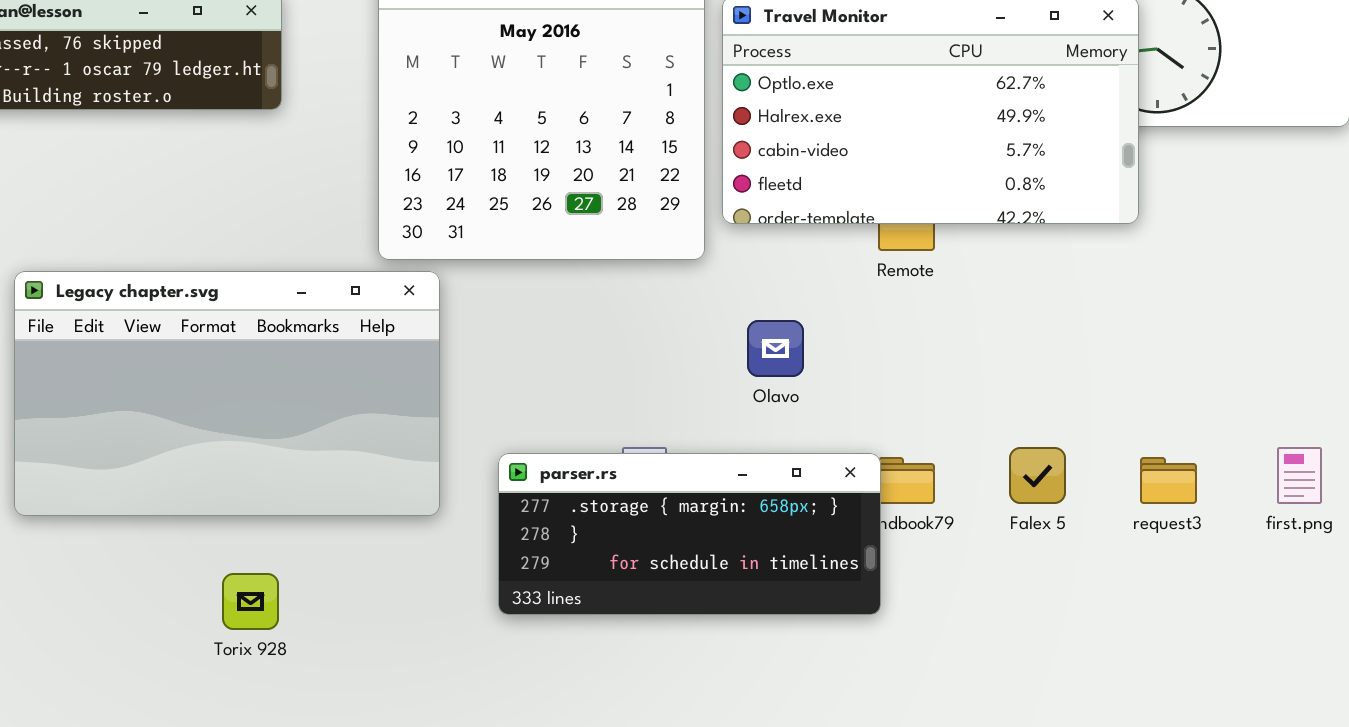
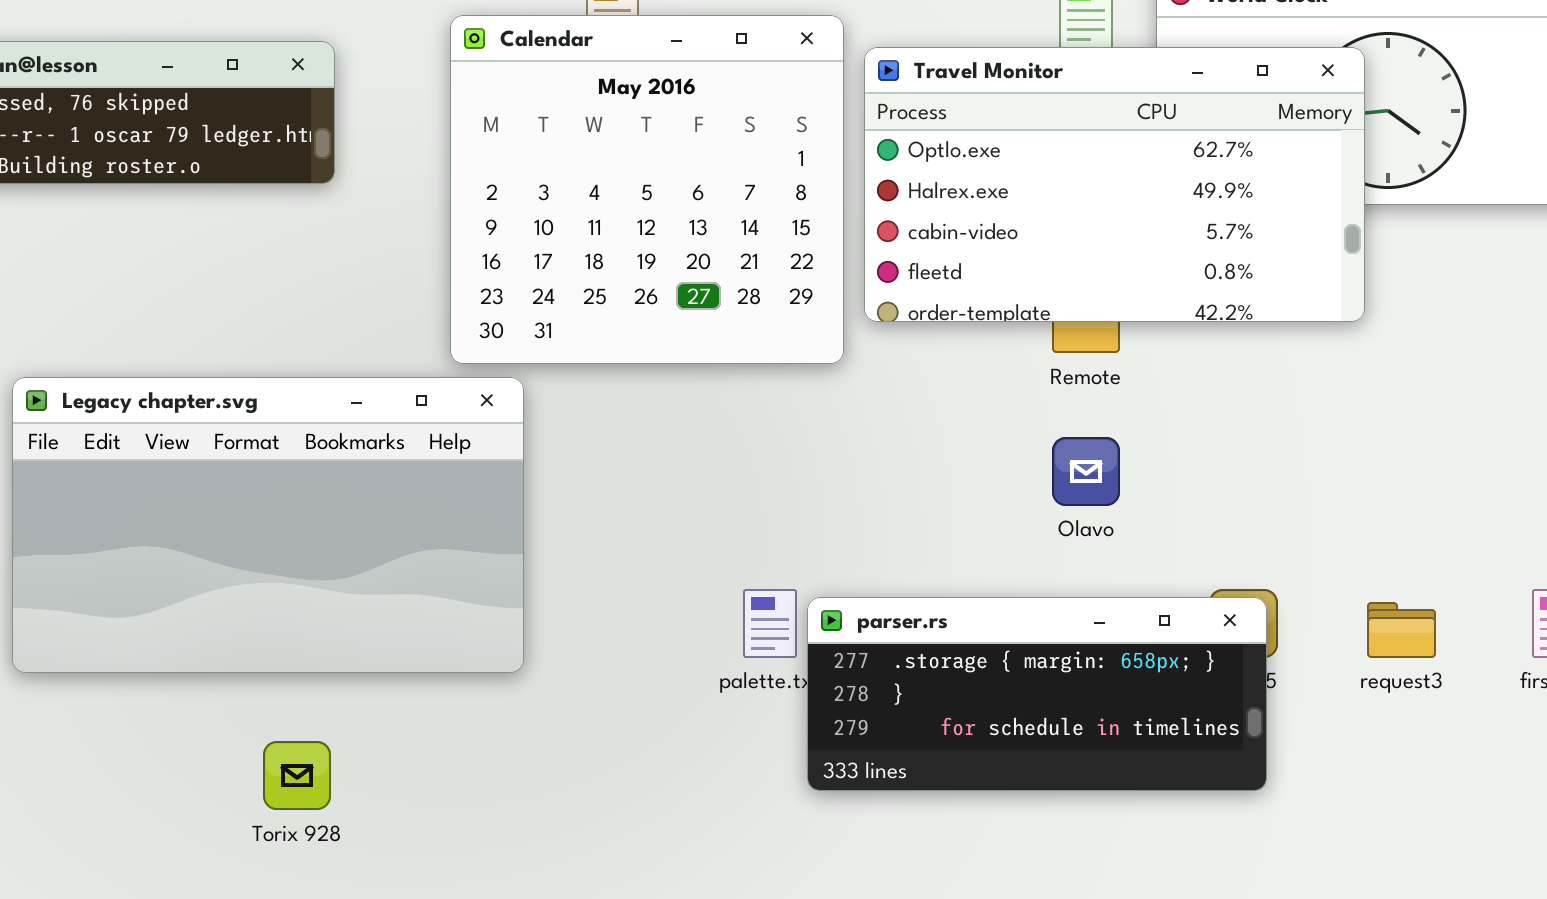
Olavo: [747,320,804,377] -> [1052,437,1120,506], moved
parser.rs: [498,453,881,615] -> [807,597,1267,791], moved

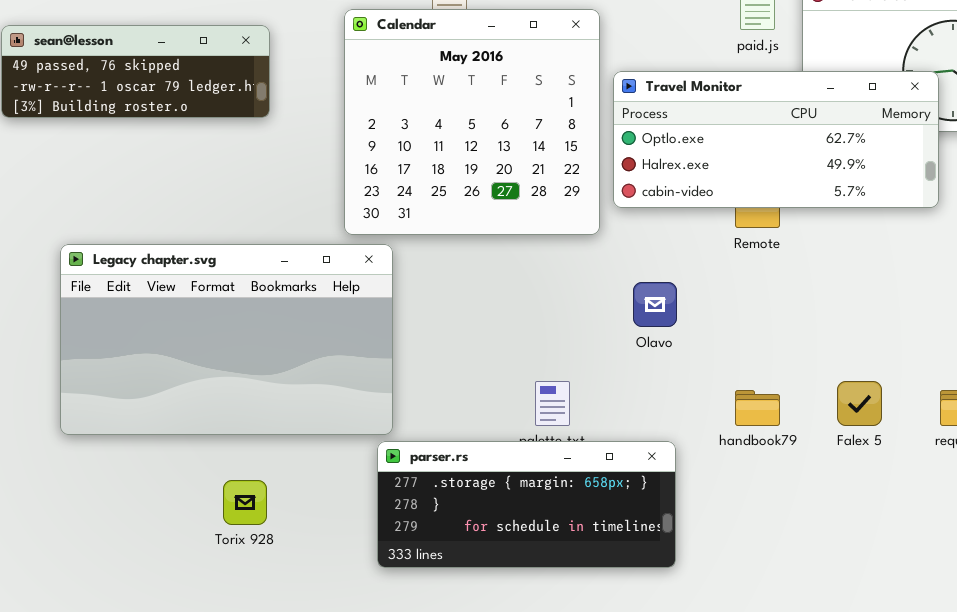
Travel Monitor: [864,47,1365,322] -> [613,71,939,208], resized
Olavo: [1052,437,1120,506] -> [633,282,677,327], moved
parser.rs: [807,597,1267,791] -> [377,441,676,568], moved

